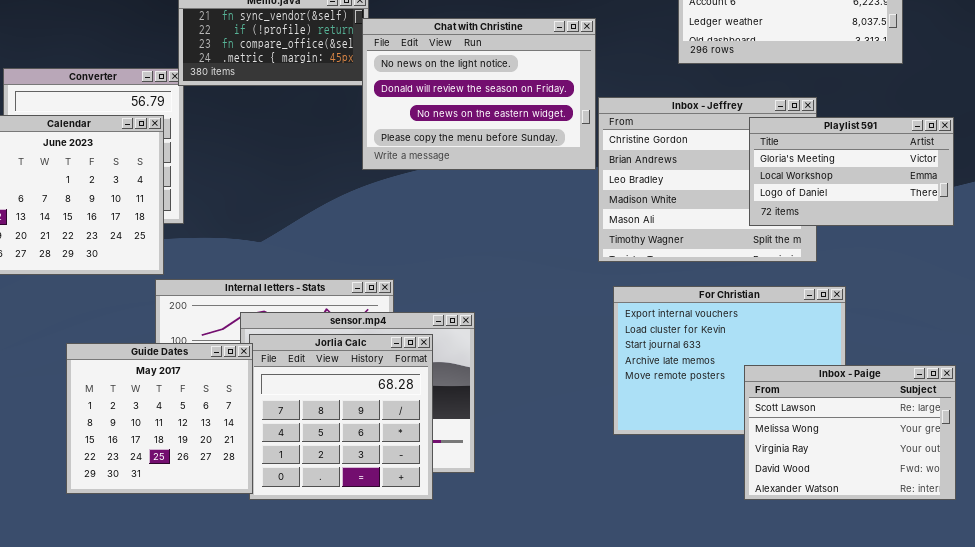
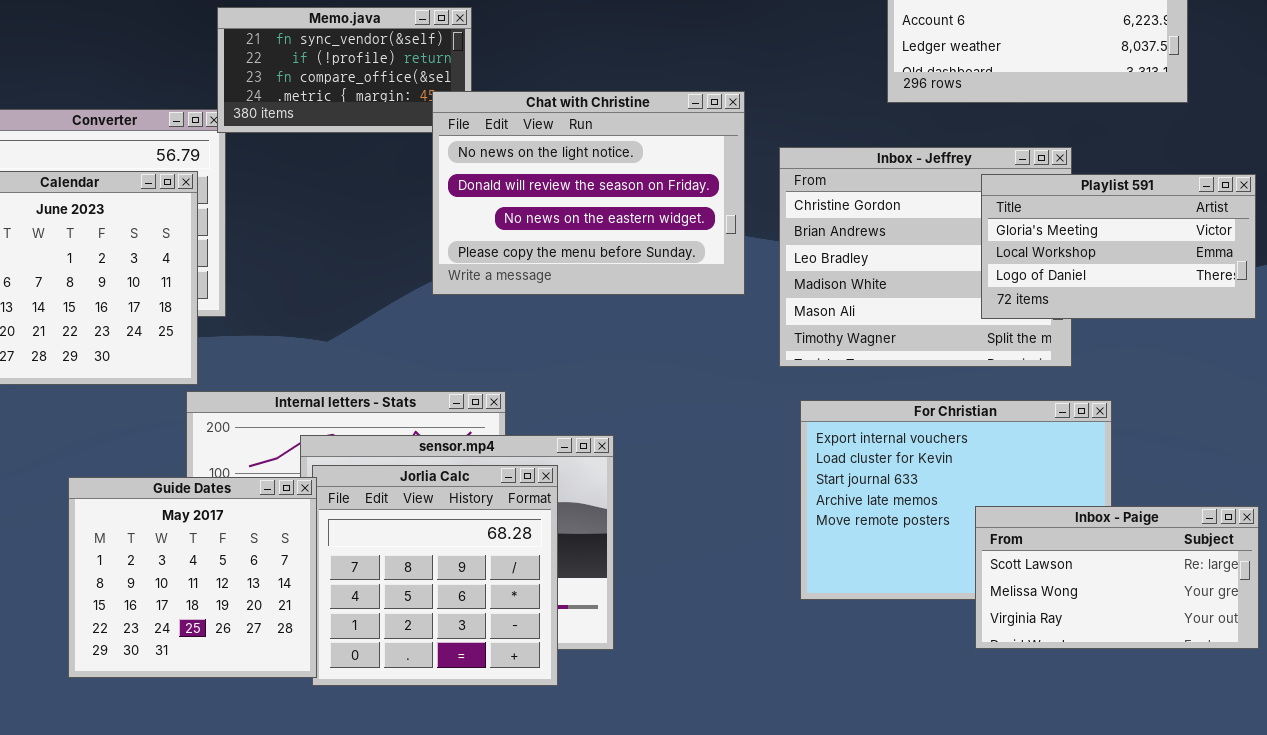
Chat with Christine: [362,18,596,170] -> [432,91,745,295], moved
Inbox - Paige: [744,365,956,500] -> [975,506,1259,649], resized

